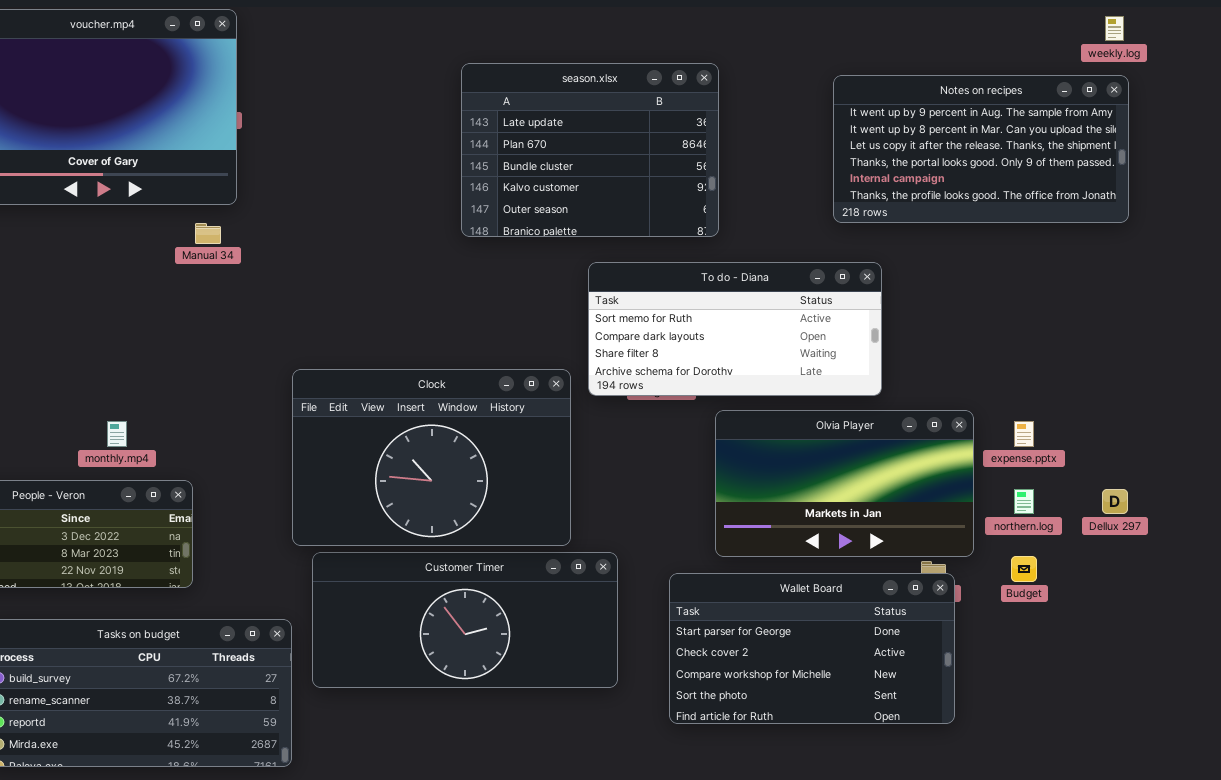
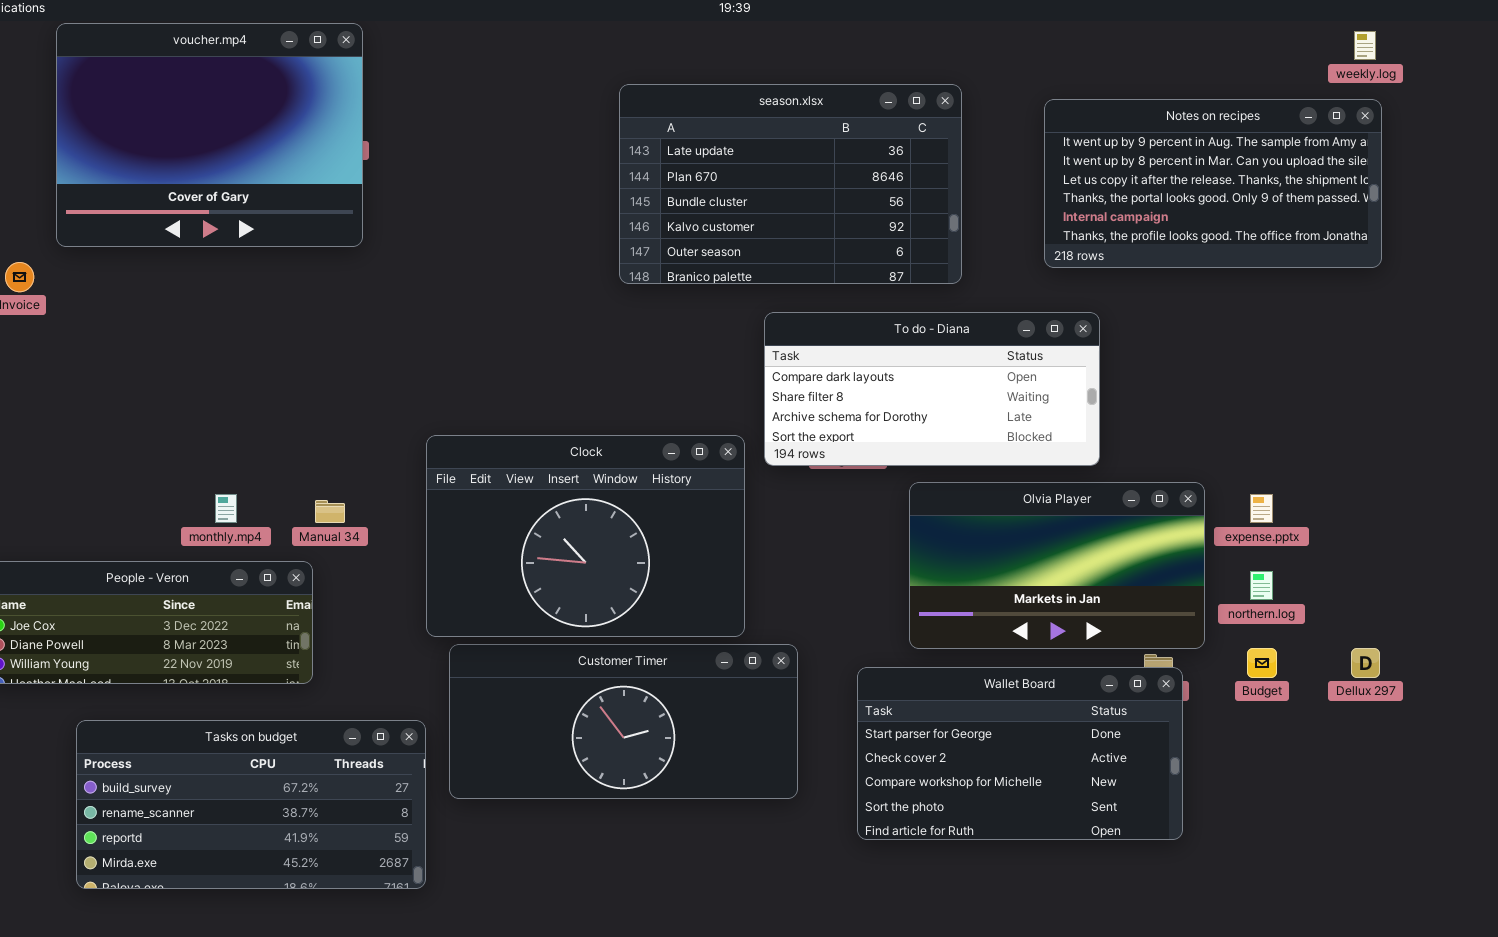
season.xlsx: [461,63,719,237] -> [619,84,962,284], resized
Manual 34: [195,223,221,244] -> [315,500,345,523], moved
To do - Diana: [588,262,882,396] -> [764,312,1100,466], scrolled down 1 row
Dellux 297: [1102,489,1128,514] -> [1351,648,1380,678], moved

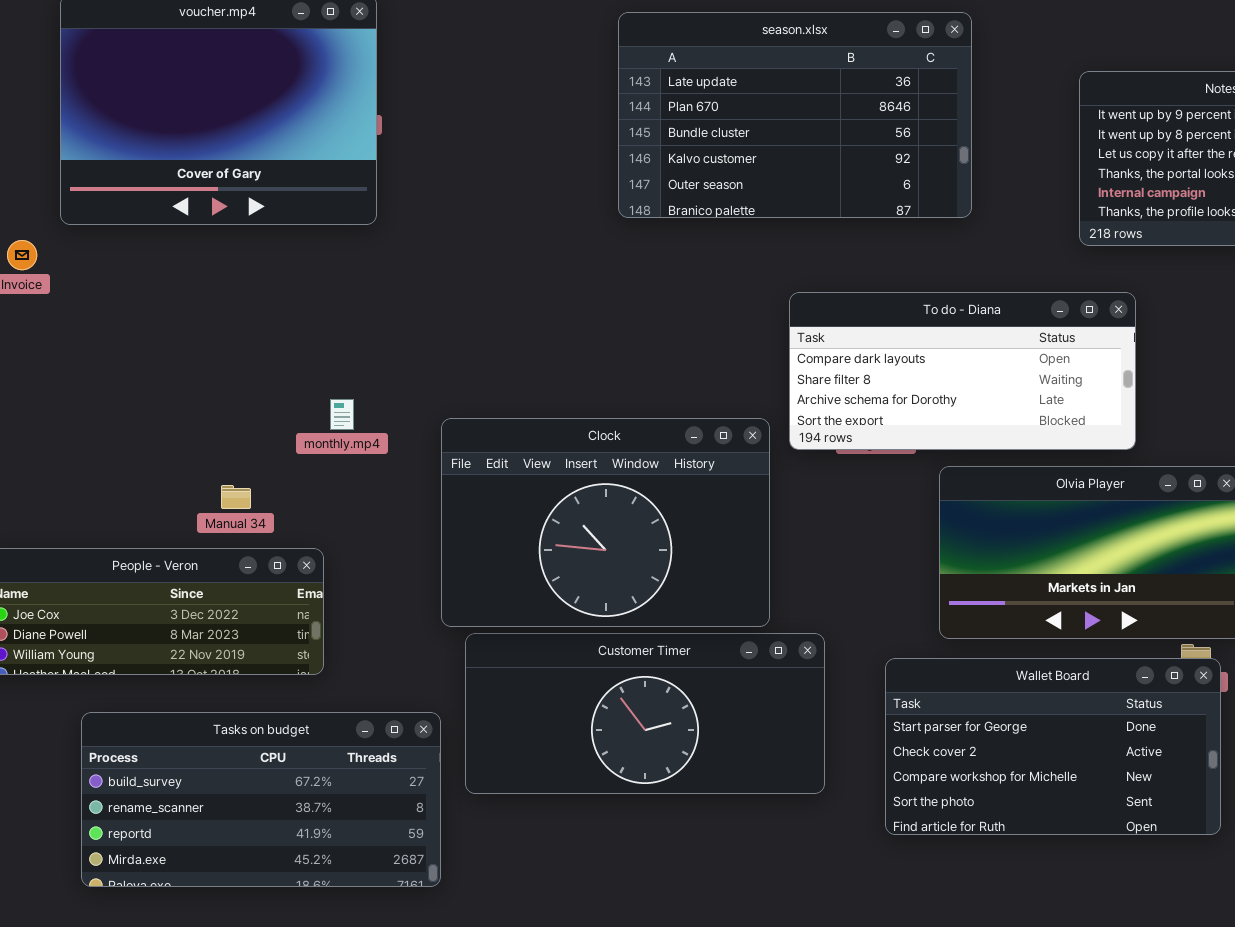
season.xlsx: [619,84,962,284] -> [618,12,972,218], moved
monthly.mp4: [215,494,237,523] -> [330,399,354,430], moved
Manual 34: [315,500,345,523] -> [221,485,251,509], moved

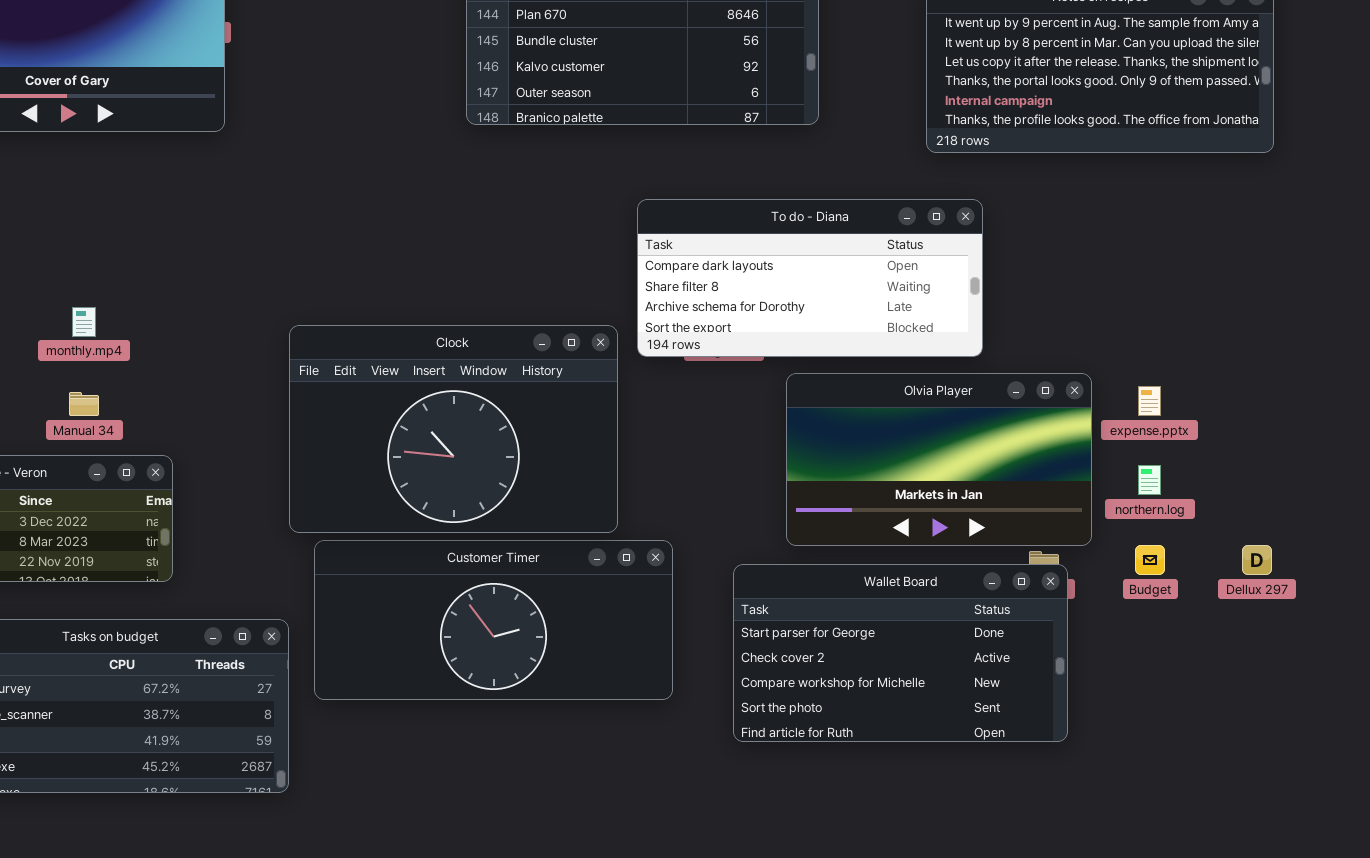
monthly.mp4: [330,399,354,430] -> [72,307,96,337], moved

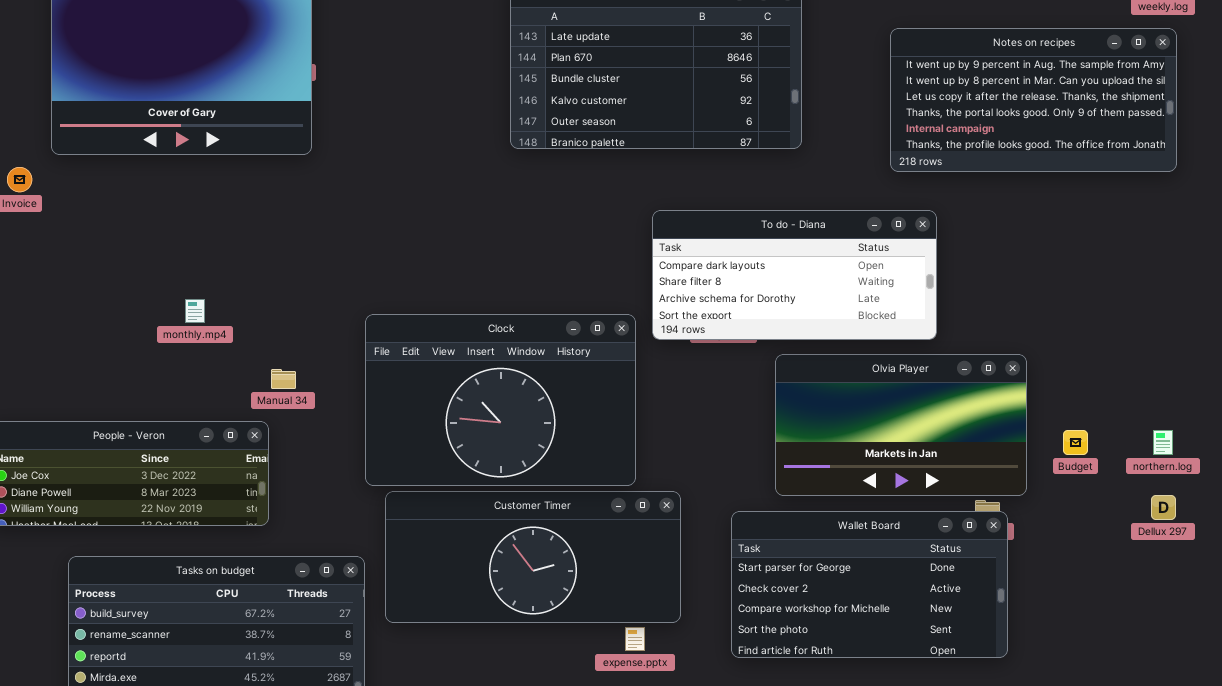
expense.pptx: [1138,386,1161,416] -> [625,627,645,651], moved
Manual 34: [69,392,99,416] -> [271,369,296,389], moved
northern.log: [1138,465,1161,495] -> [1153,430,1173,455], moved
Budget: [1135,545,1165,575] -> [1063,430,1088,455], moved

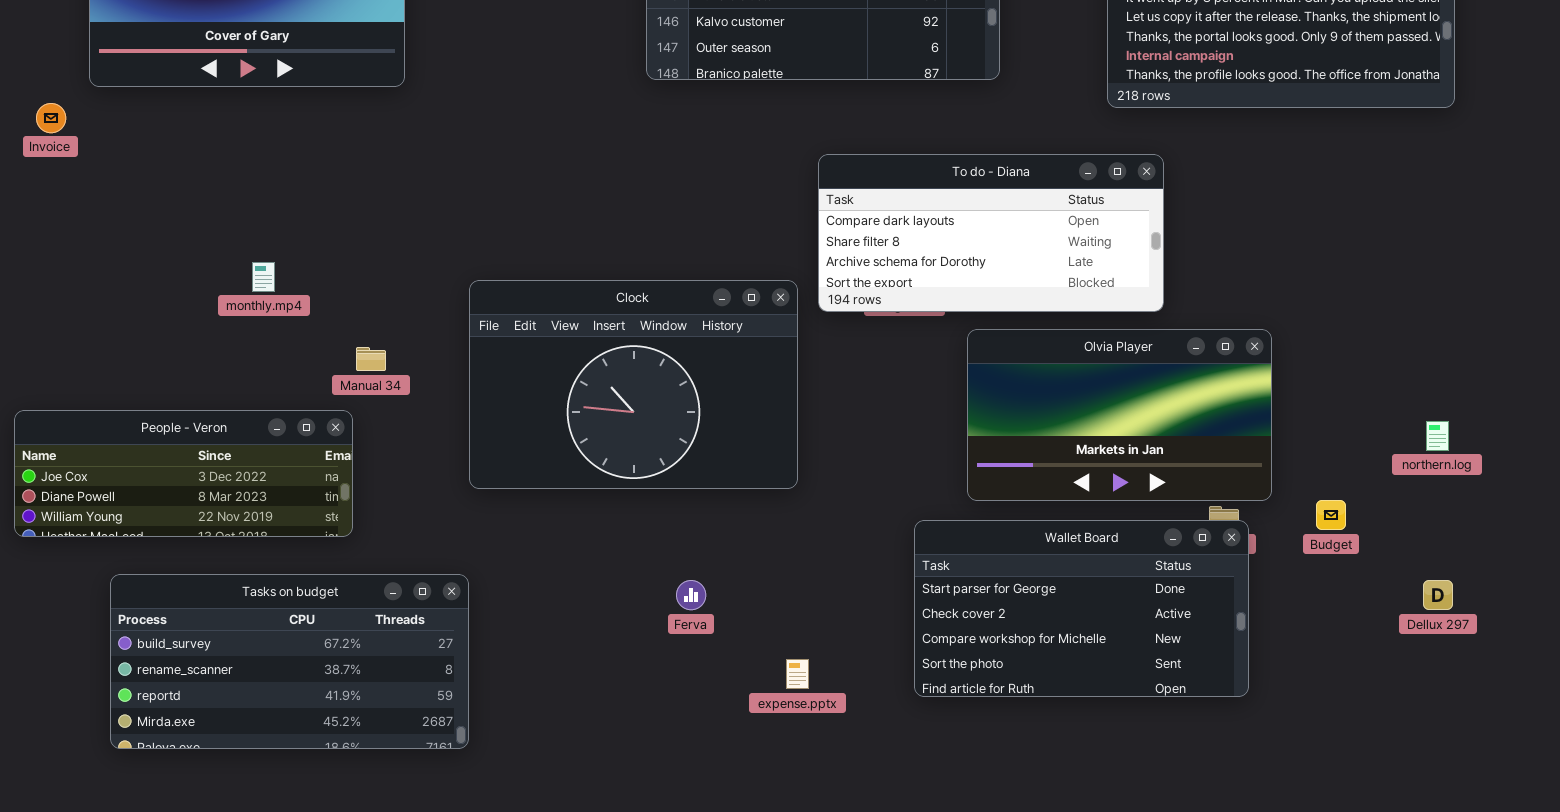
Budget: [1063,430,1088,455] -> [1316,500,1346,530], moved
Customer Timer: [385,491,681,623] -> none, closed
Dellux 297: [1151,495,1176,520] -> [1423,580,1453,610], moved

